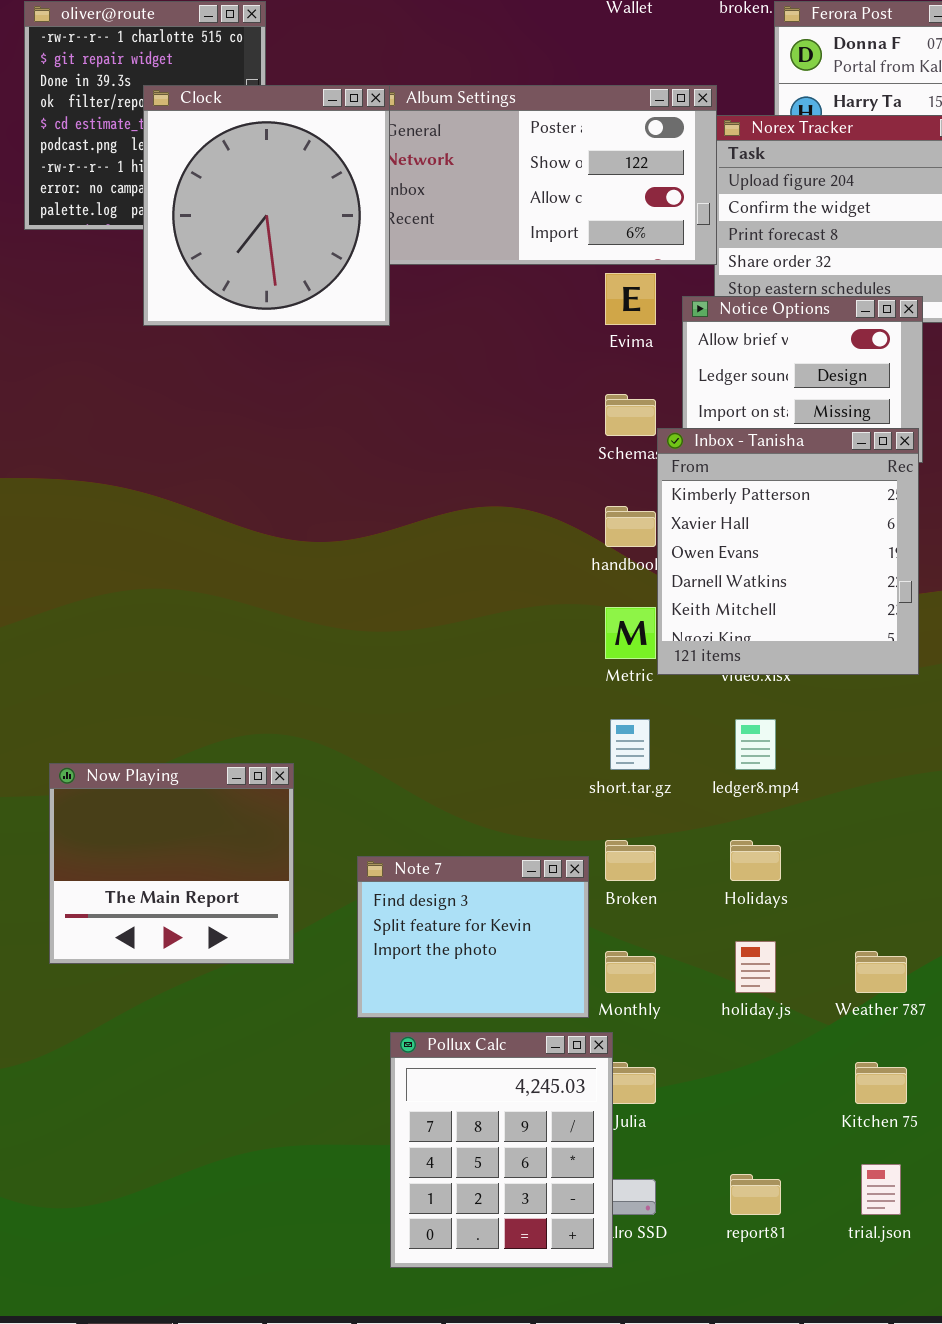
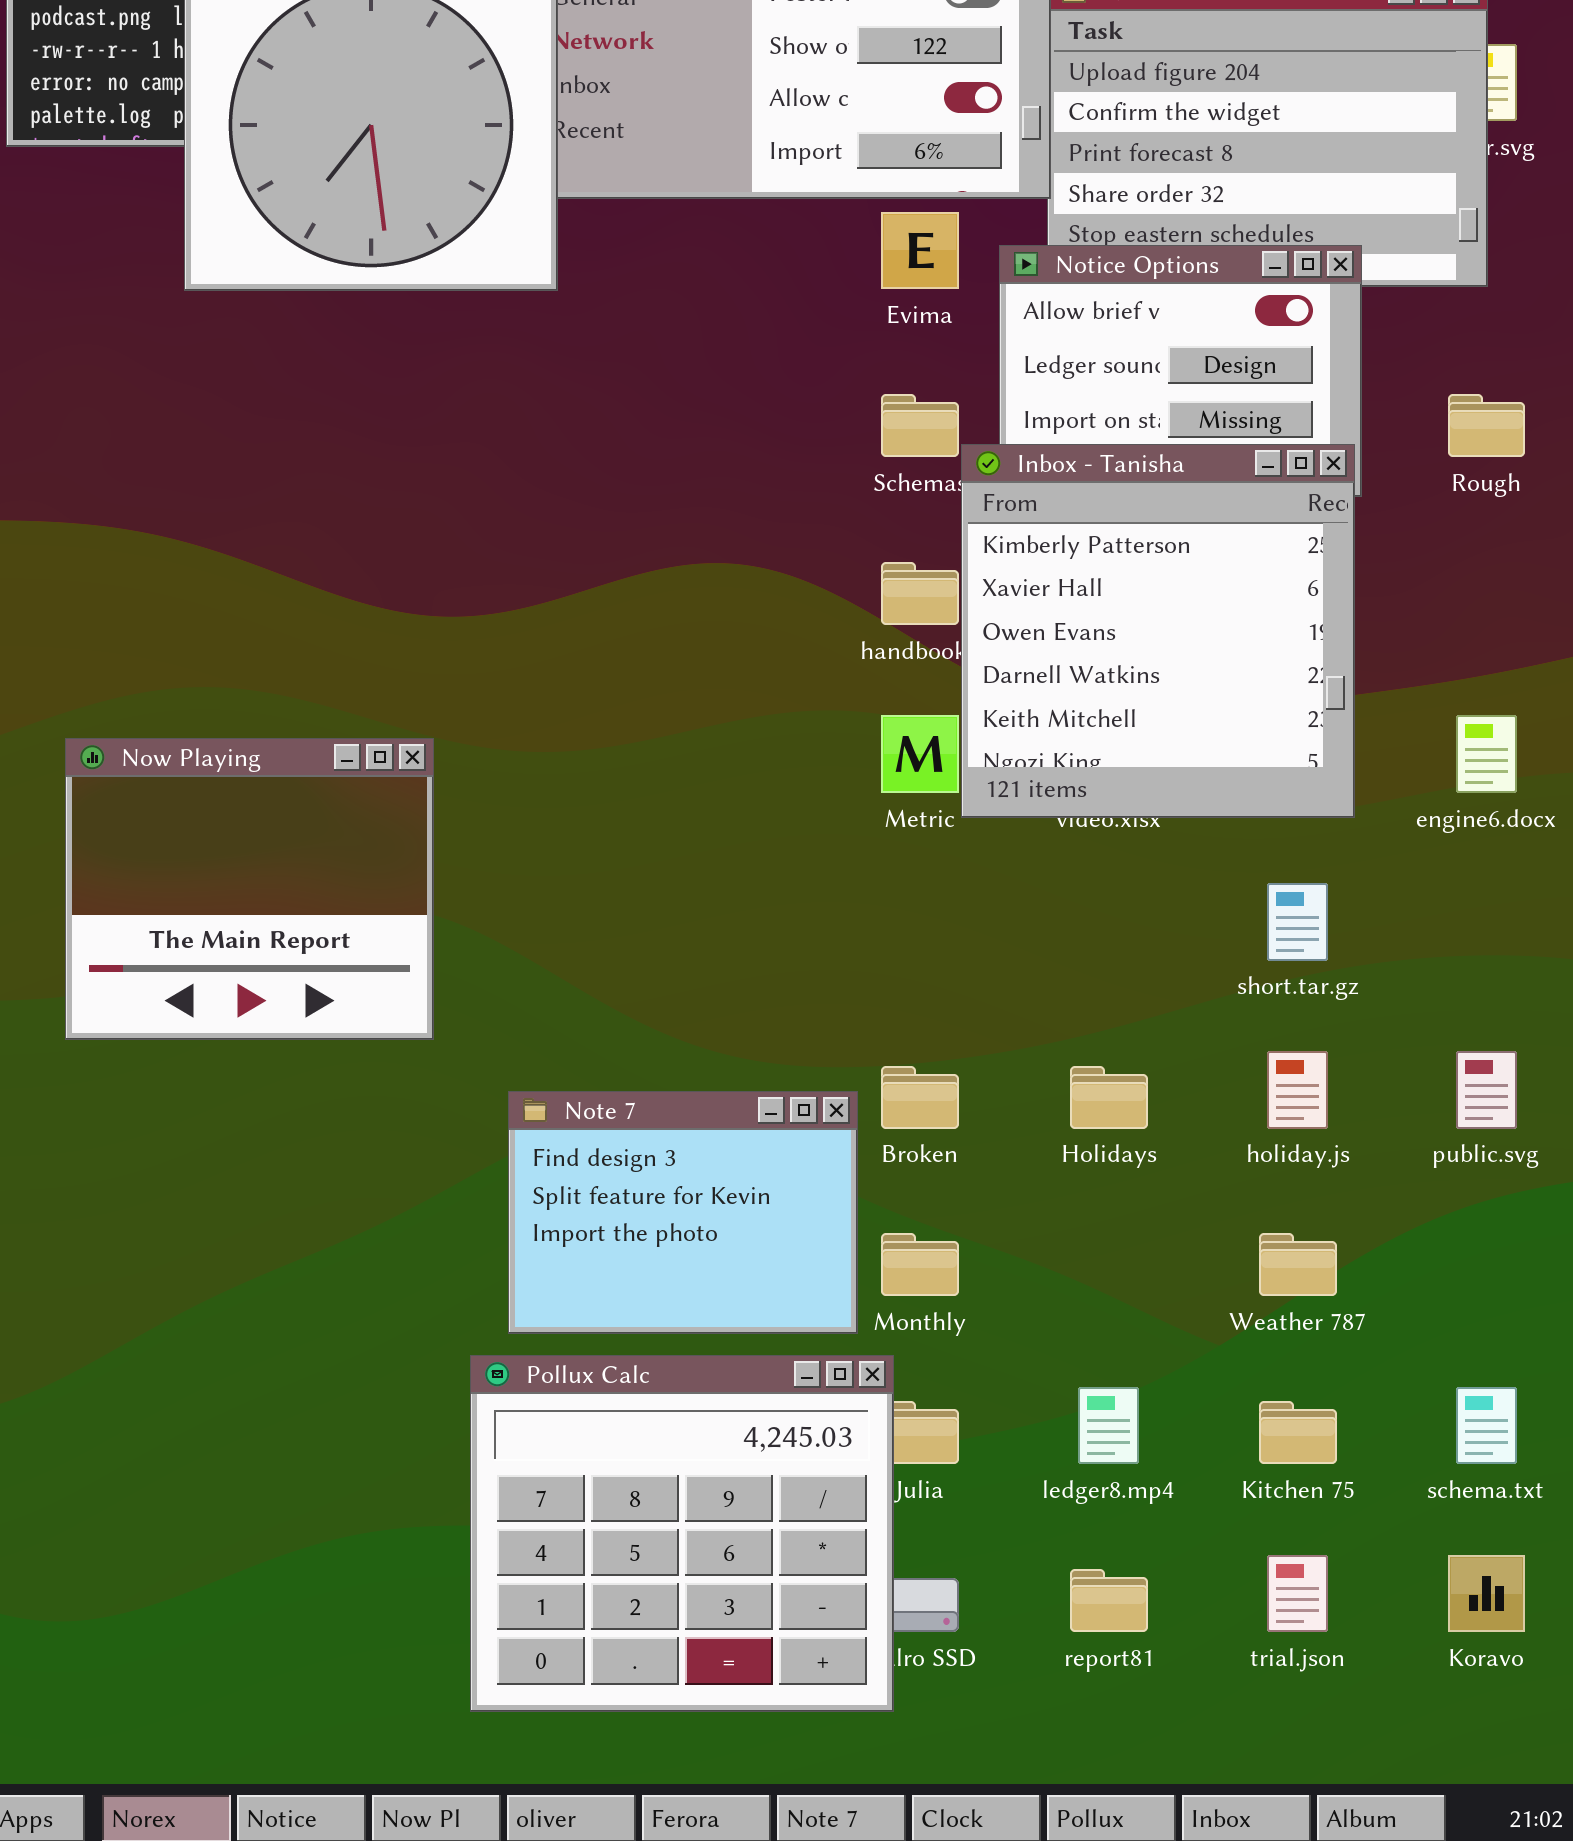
short.tar.gz: [610,719,650,770] -> [1267,883,1328,961], moved
ledger8.mp4: [735,719,776,770] -> [1078,1387,1139,1464], moved
Now Playing: [49,763,294,964] -> [65,738,434,1040], moved
holiday.js: [735,941,776,993] -> [1267,1051,1328,1129], moved
Pollux Calc: [390,1032,613,1268] -> [470,1355,894,1712], resized

